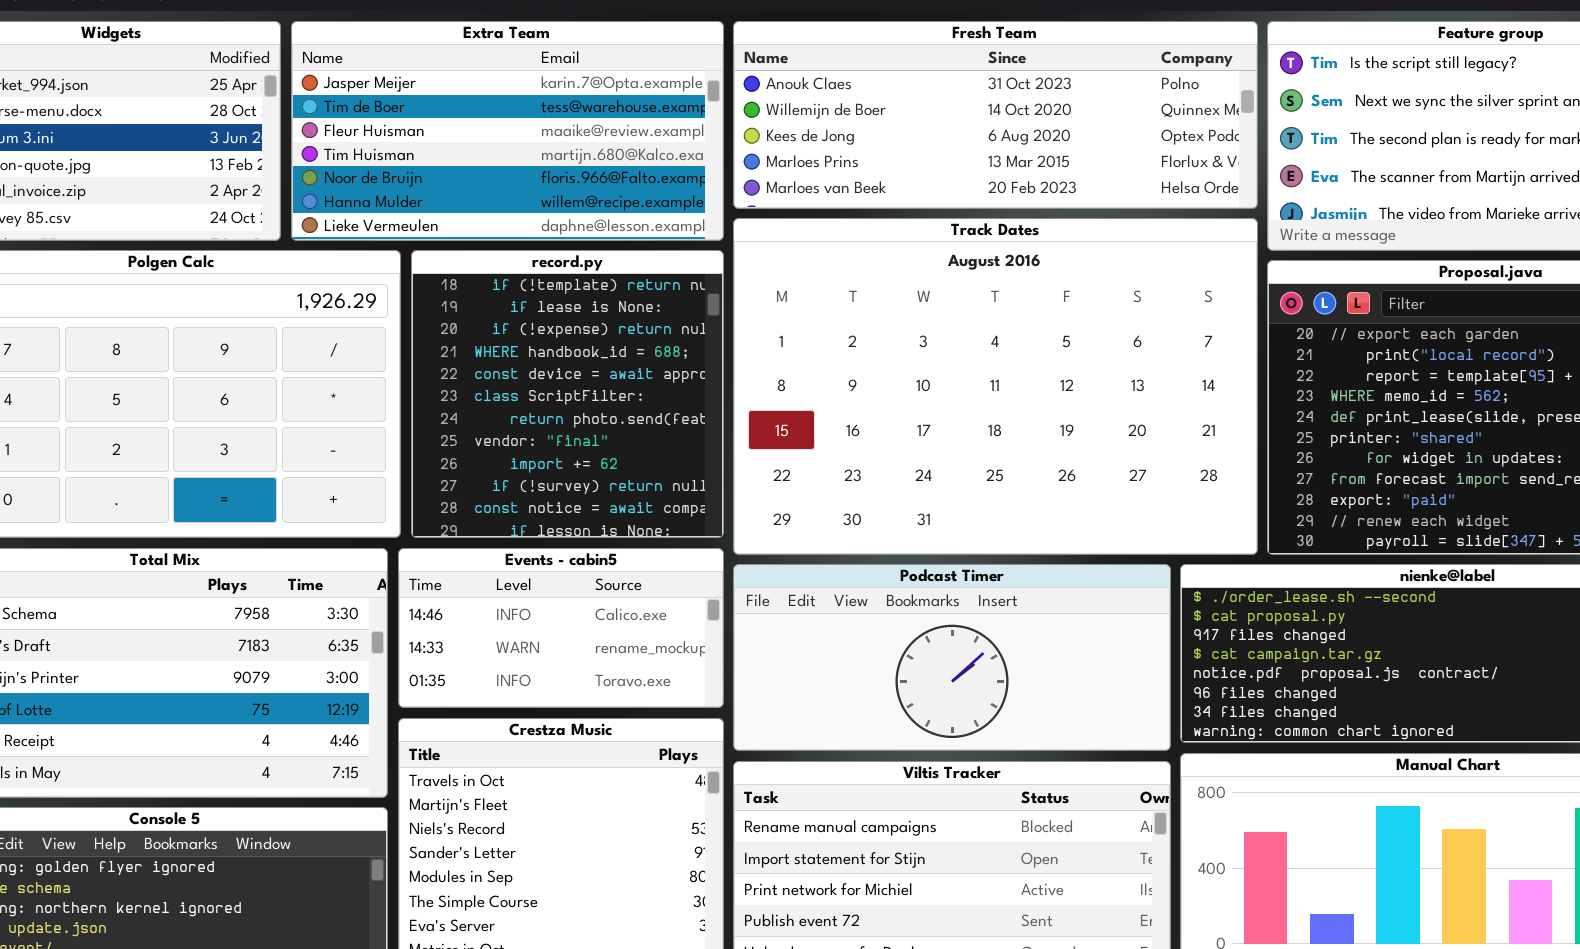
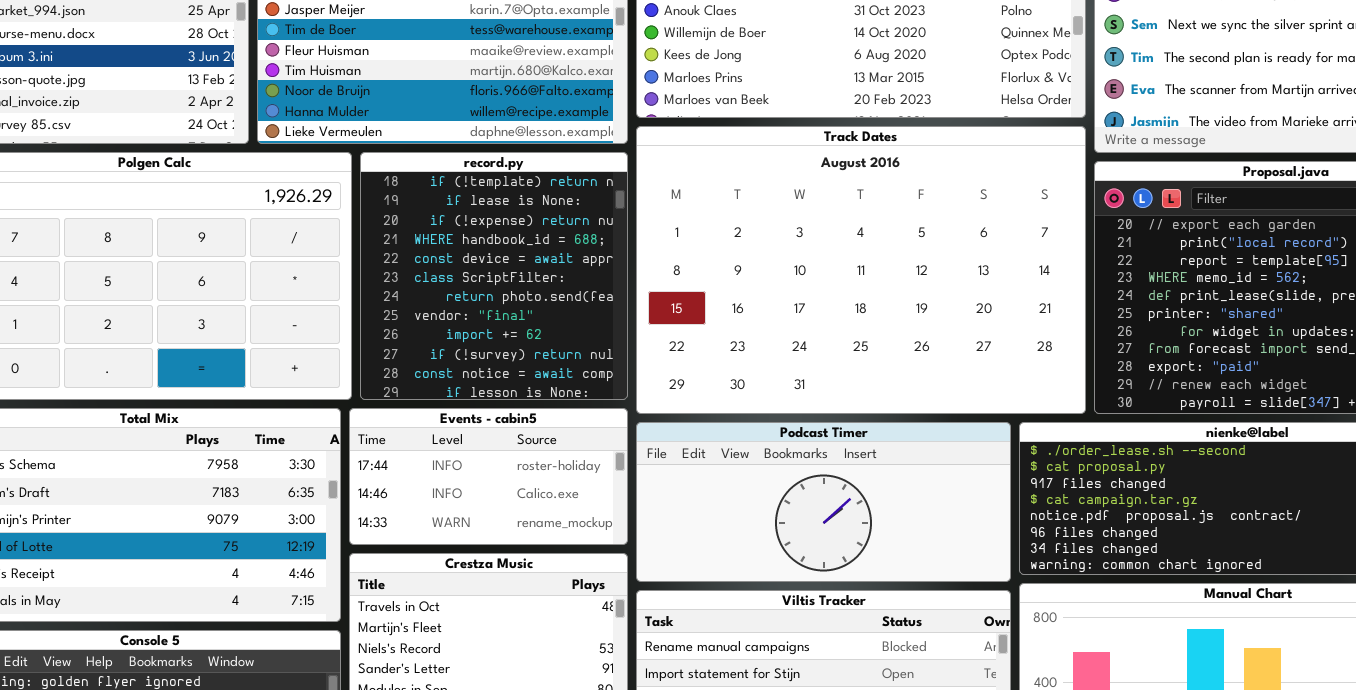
Events - cabin5: [398,548,724,708] -> [349,408,628,545], scrolled up 1 row

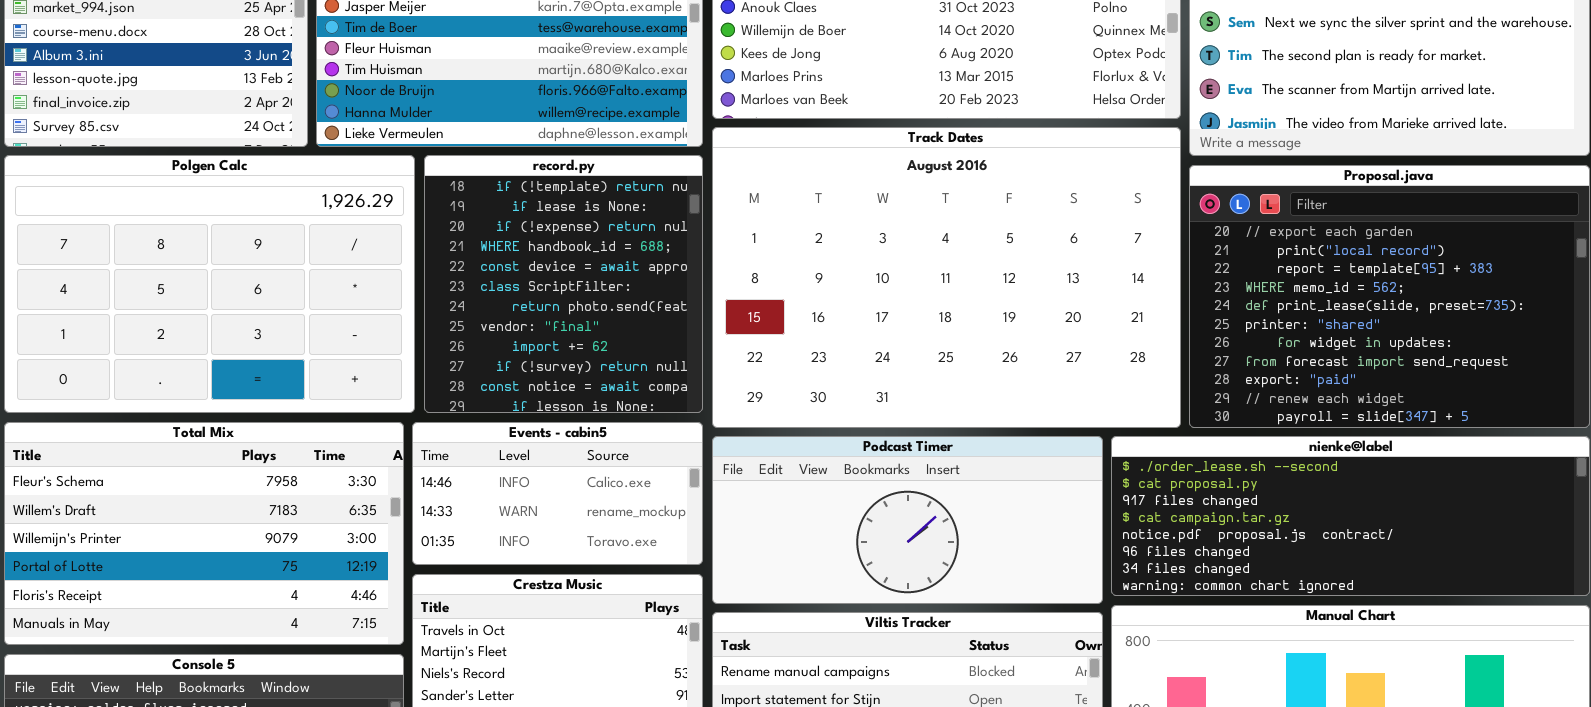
Events - cabin5: [349,408,628,545] -> [412,422,703,565], scrolled down 1 row

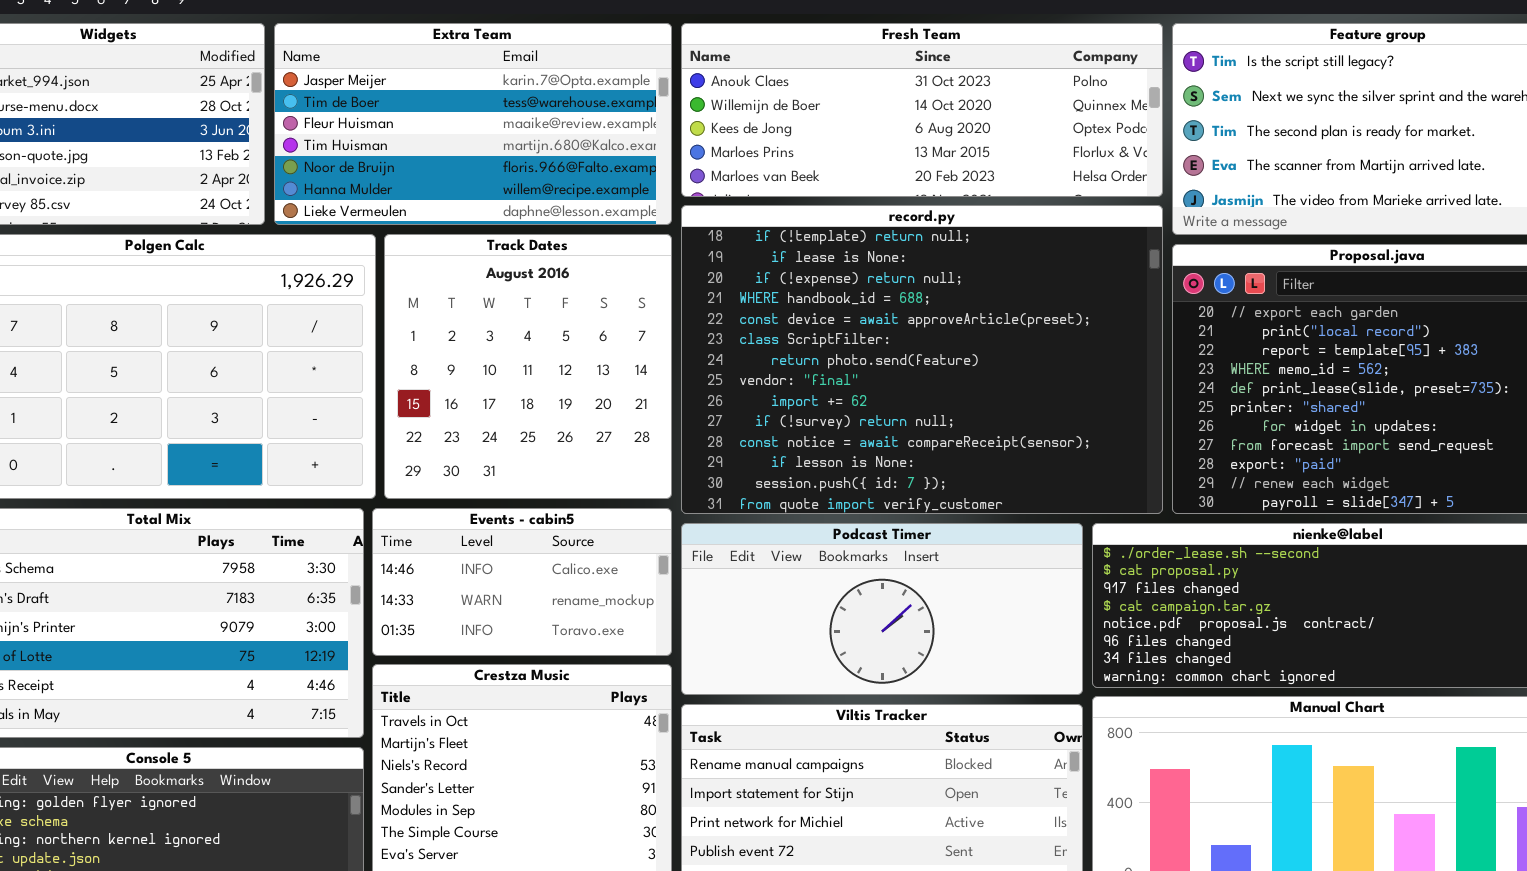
Track Dates: [712,127,1181,428] -> [384,234,672,499], moved, resized
record.py: [424,155,703,413] -> [681,205,1163,514], moved, resized

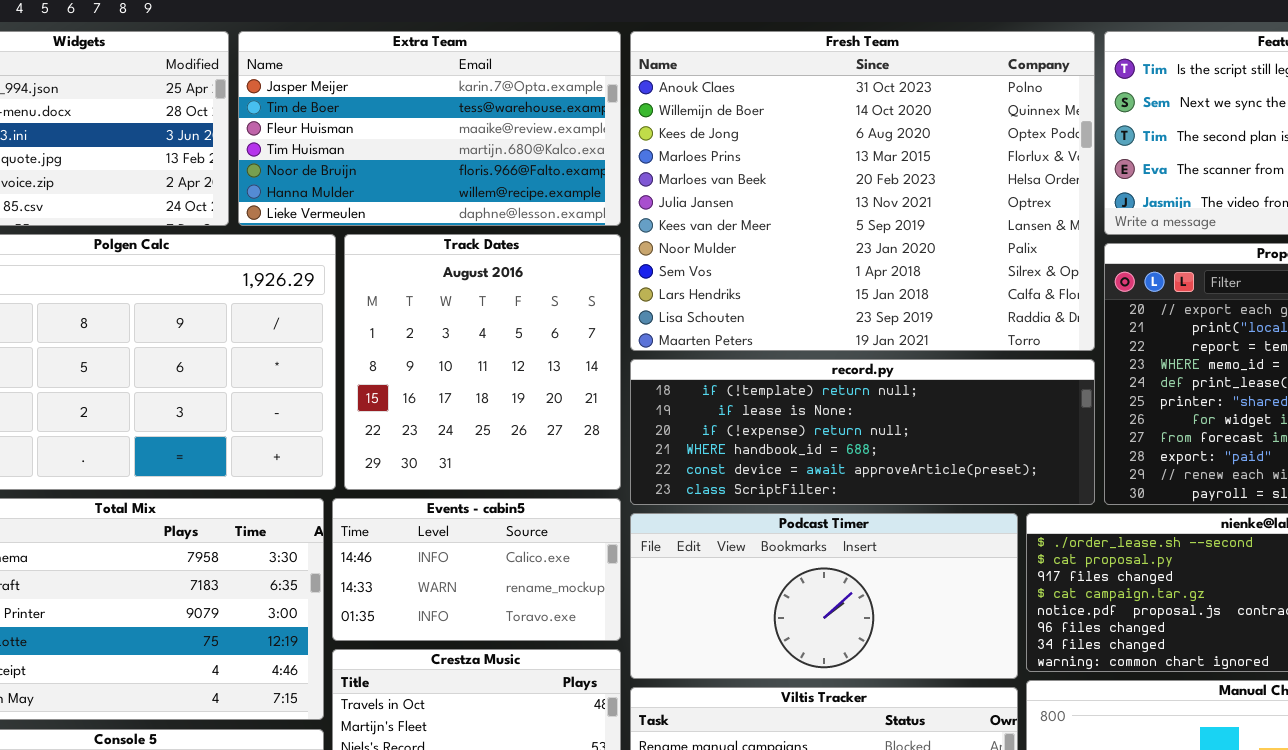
Fresh Team: [681,23,1163,197] -> [630,31,1095,351], resized
record.py: [681,205,1163,514] -> [630,359,1095,505], resized

